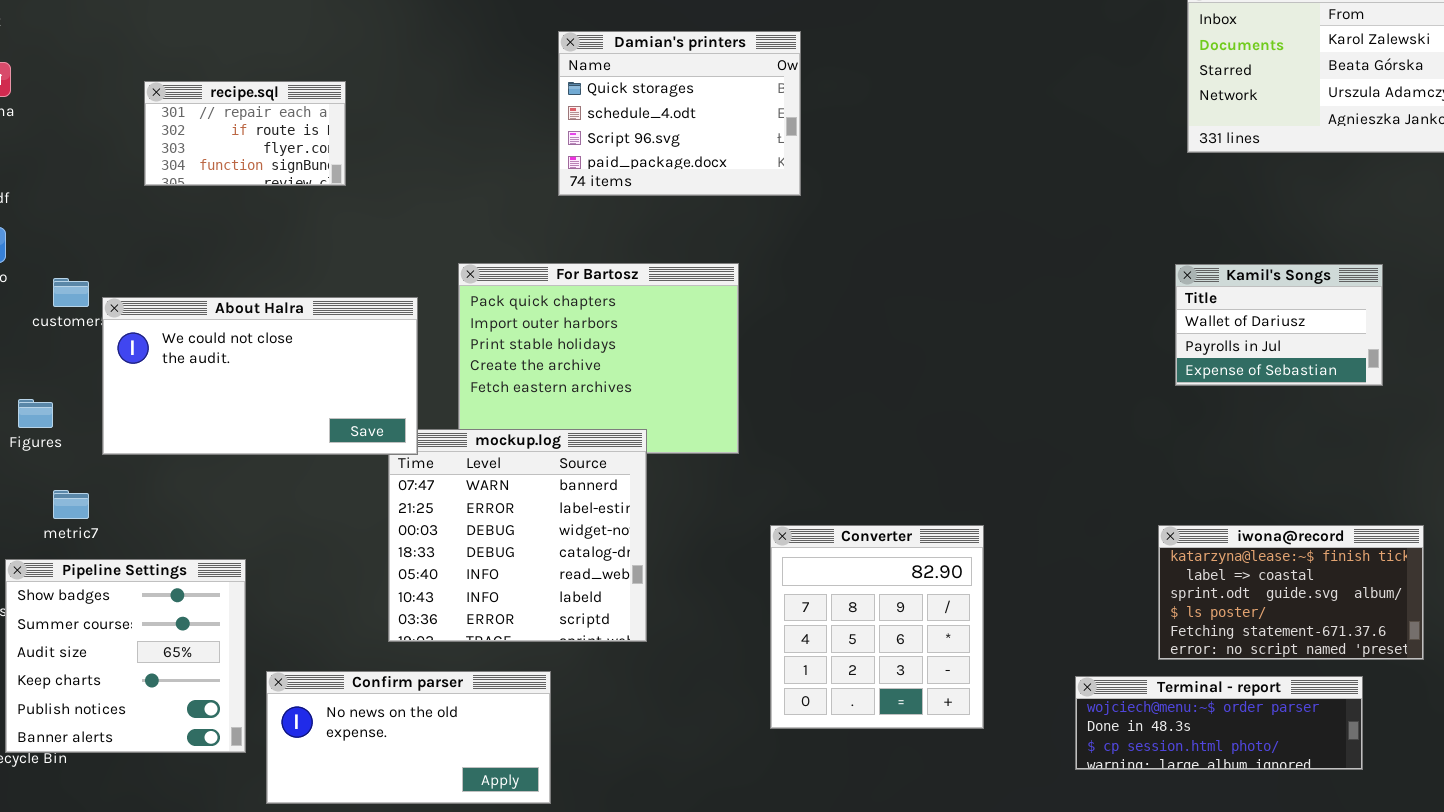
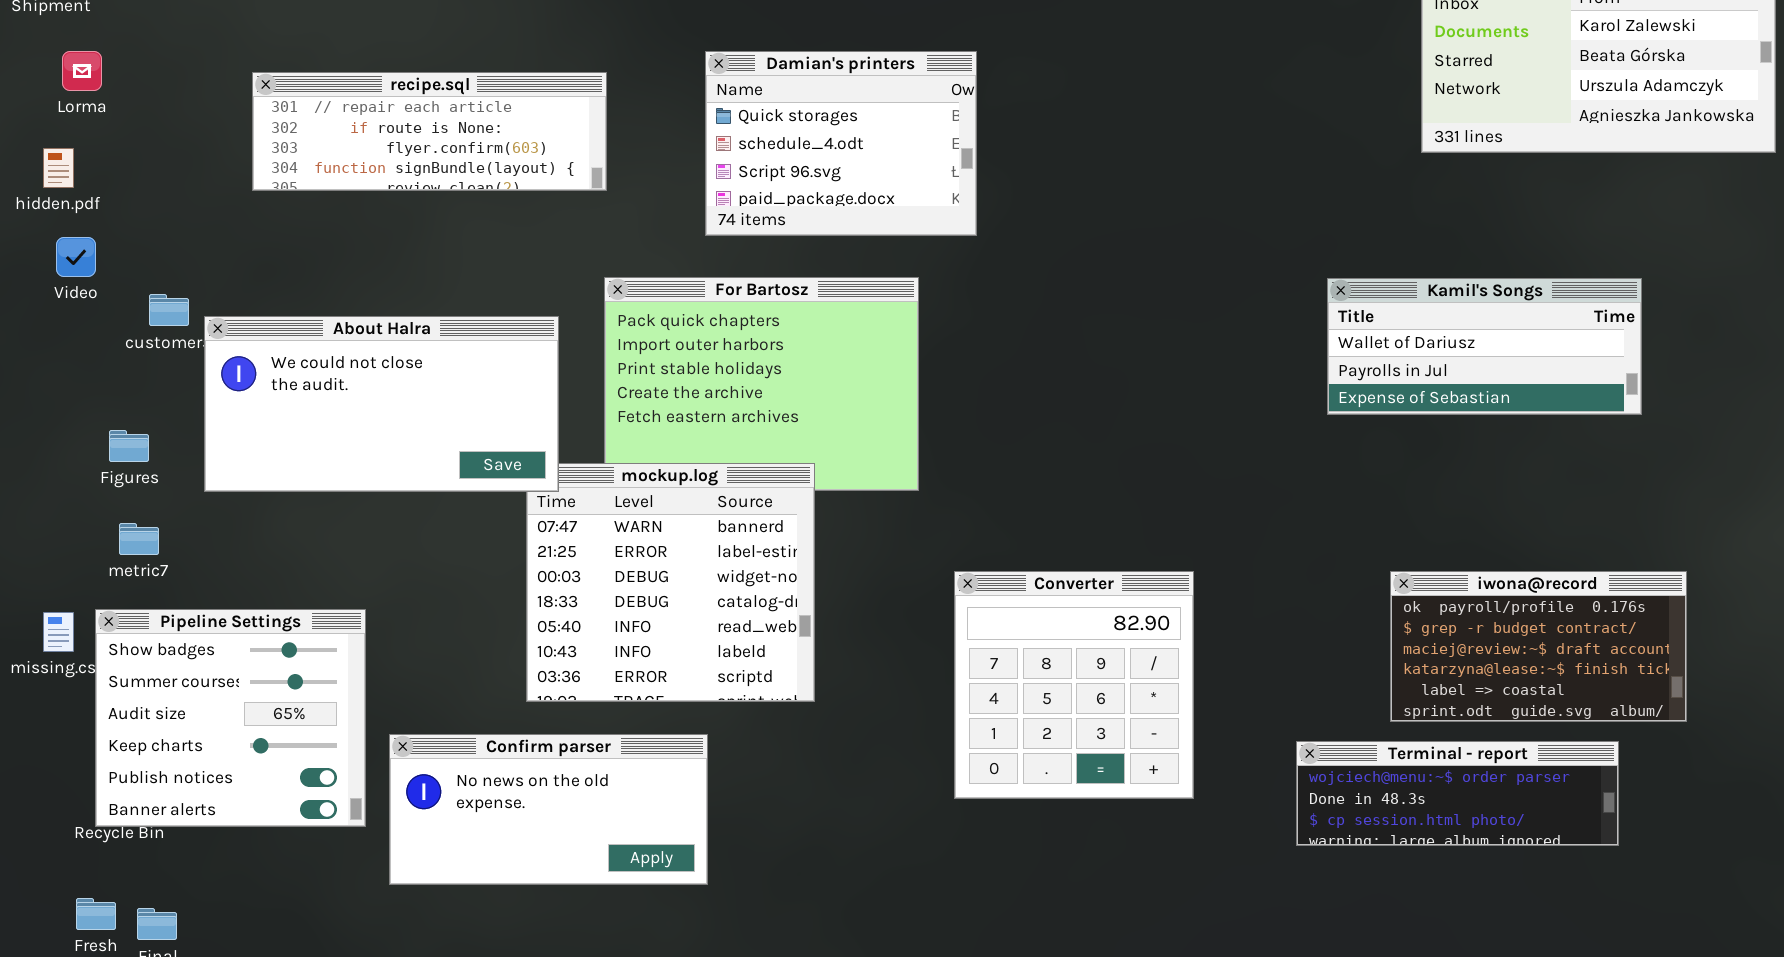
Damian's printers: [558,31,801,196] -> [705,51,977,236], moved
recipe.sql: [144,81,346,186] -> [252,72,607,191], resized
Kamil's Songs: [1175,264,1383,386] -> [1327,278,1642,415], resized
metric7: [53,490,89,519] -> [119,523,159,555], moved
iwona@record: [1158,525,1424,660] -> [1390,571,1687,722], scrolled up 3 rows

